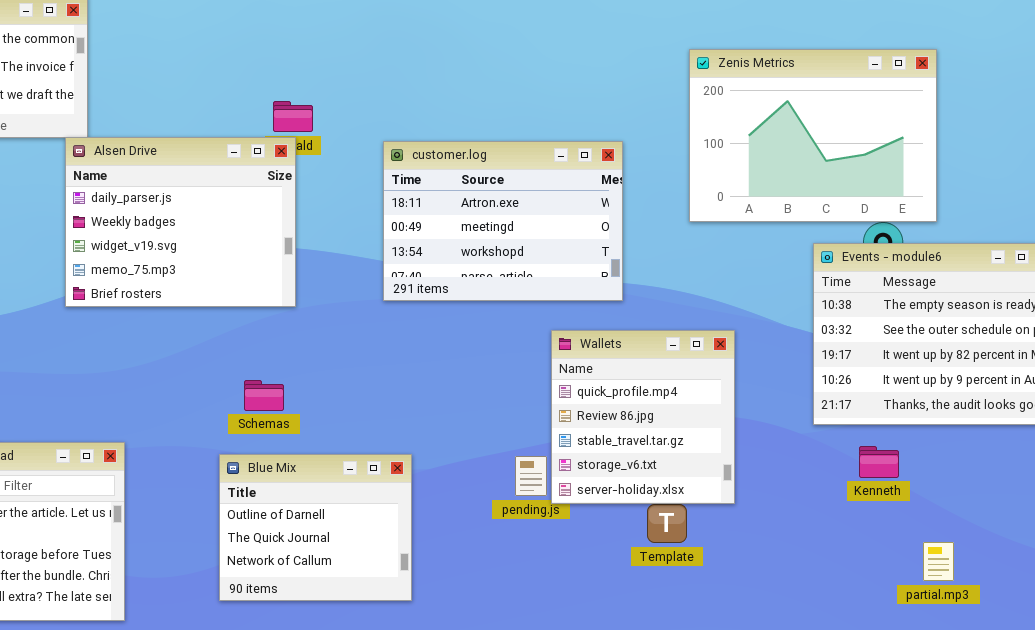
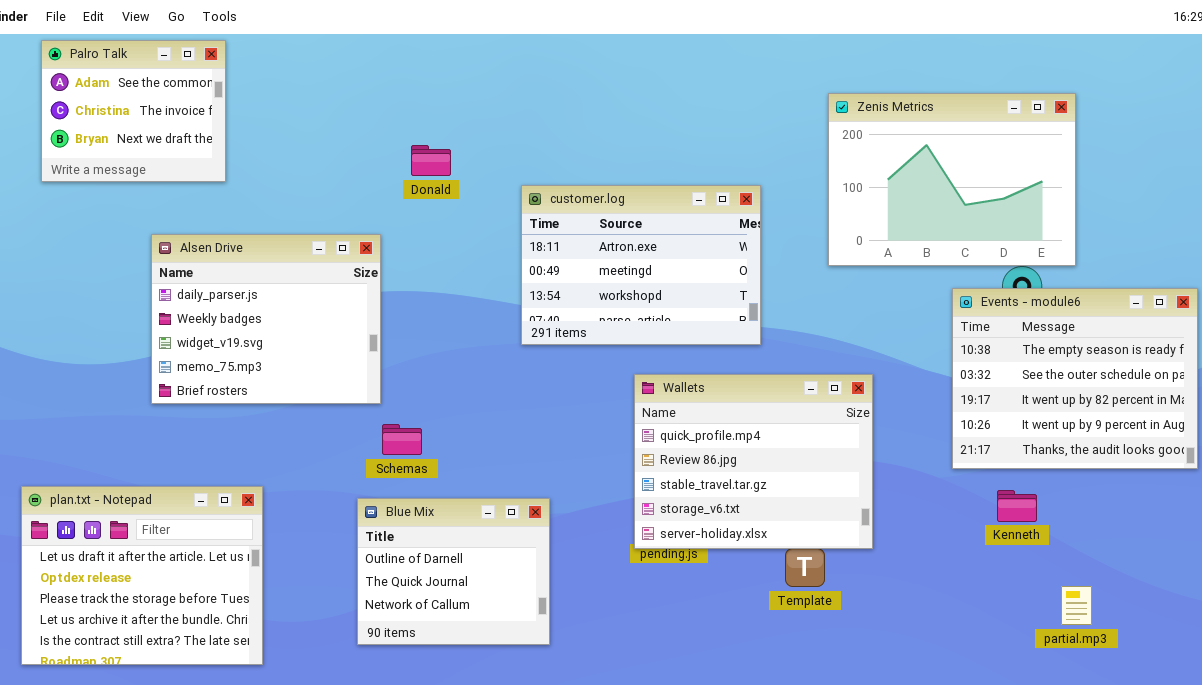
Alsen Drive: [65,137,296,307] -> [151,234,381,404], moved
Wallets: [551,330,735,504] -> [634,374,873,549], resized

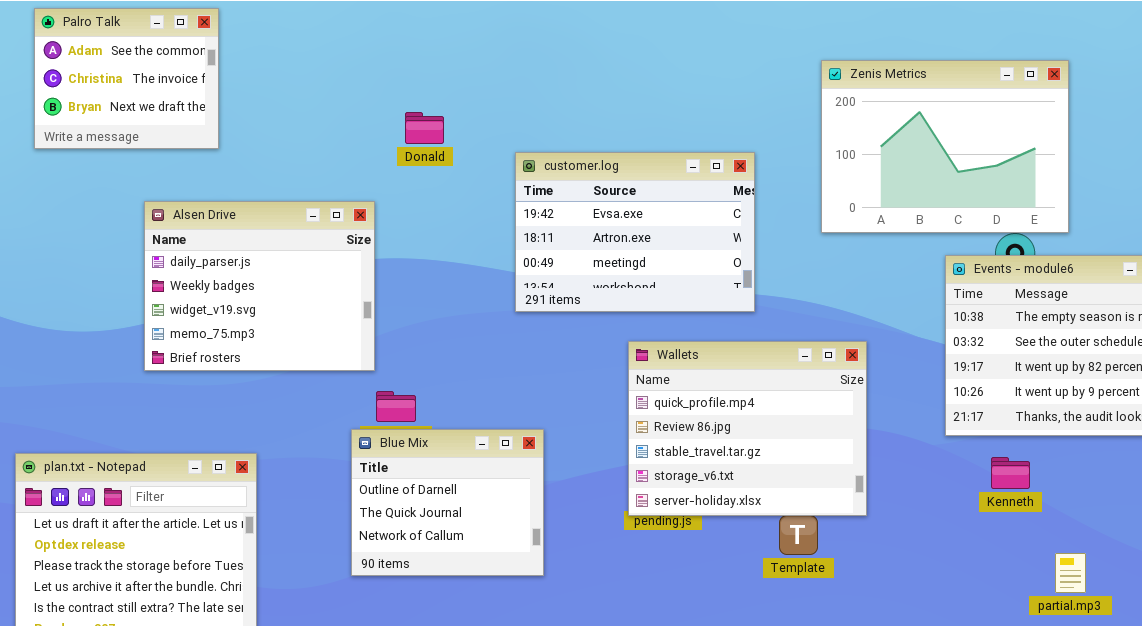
customer.log: [521,185,761,345] -> [515,152,755,312], scrolled up 1 row
Blue Mix: [357,498,550,645] -> [351,429,544,576], moved

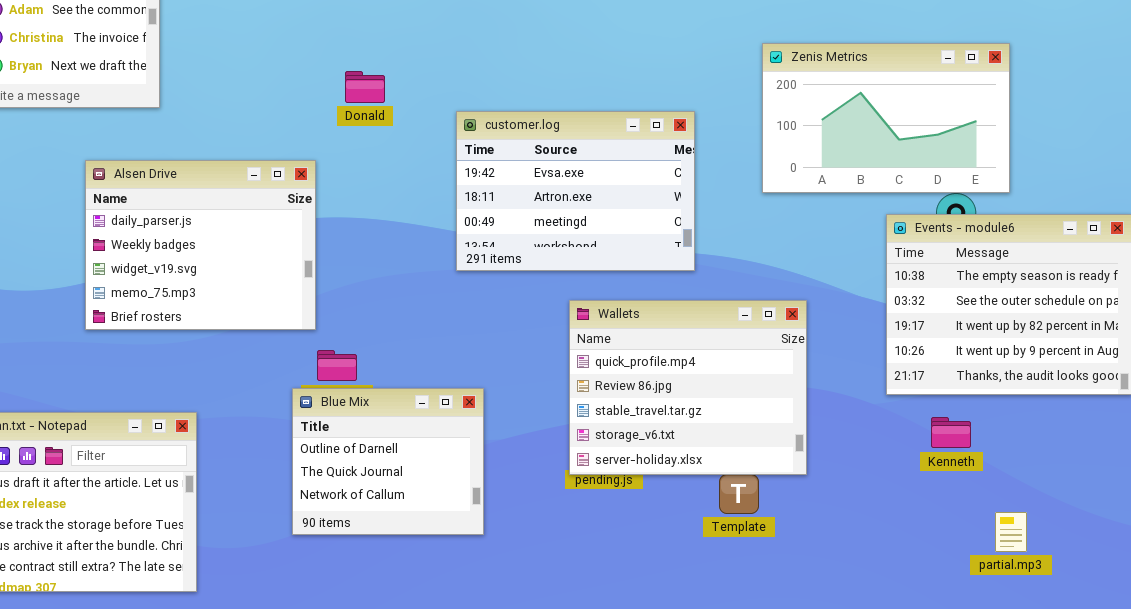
Zenis Metrics: [821,60,1069,233] -> [762,43,1010,193], resized

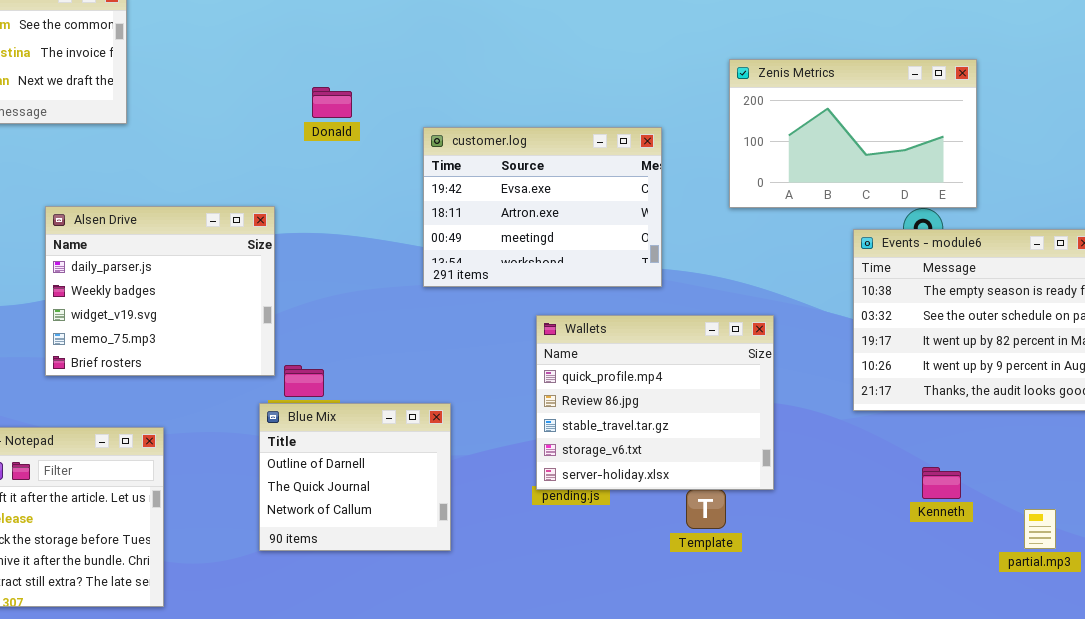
Alsen Drive: [85,160,316,330] -> [45,206,275,376], moved
Kenneth: [931,417,971,448] -> [922,467,961,499], moved
partial.mp3: [995,512,1027,552] -> [1024,509,1056,549], moved

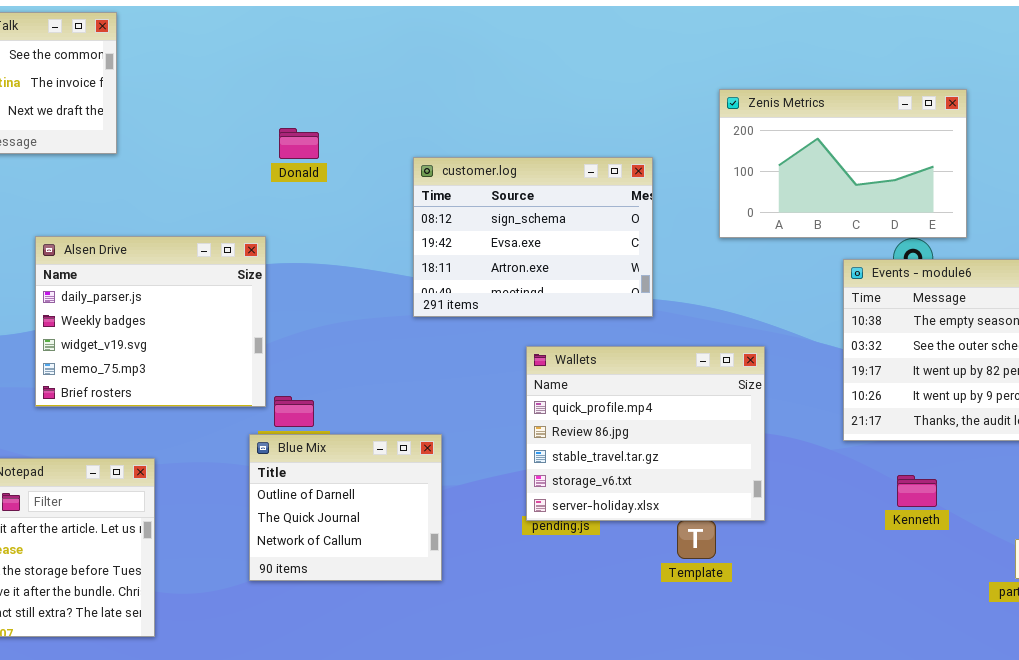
Donald: [312,87,352,118] -> [279,128,319,159], moved
customer.log: [423,127,662,287] -> [413,157,653,317], scrolled up 1 row
Kenneth: [922,467,961,499] -> [897,475,937,507], moved

